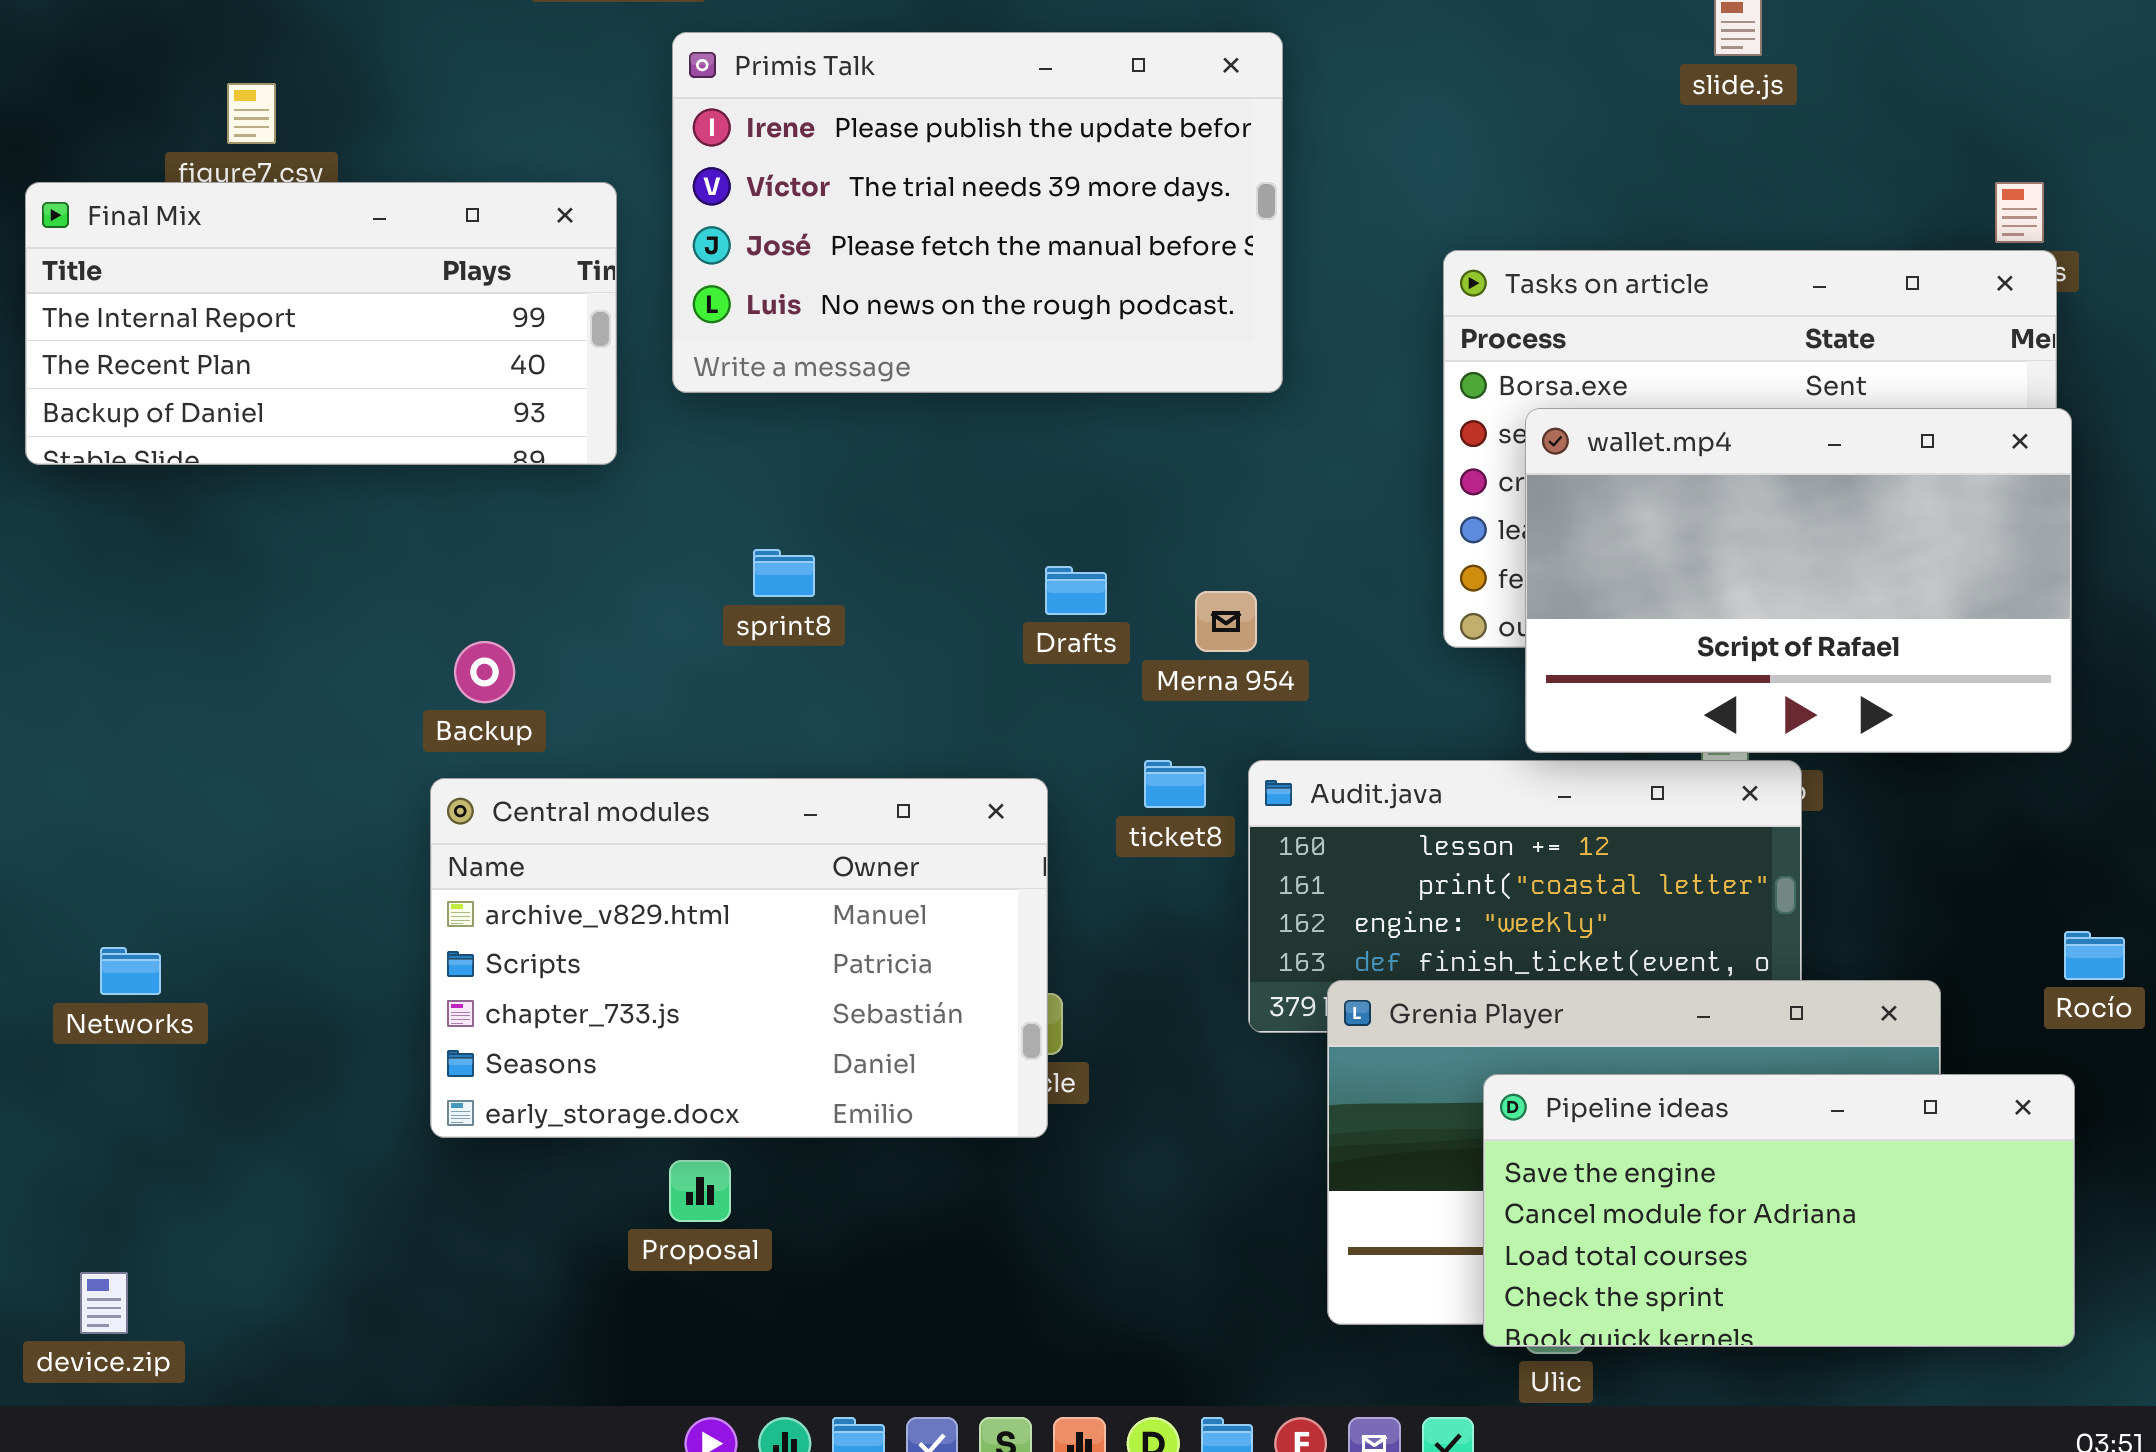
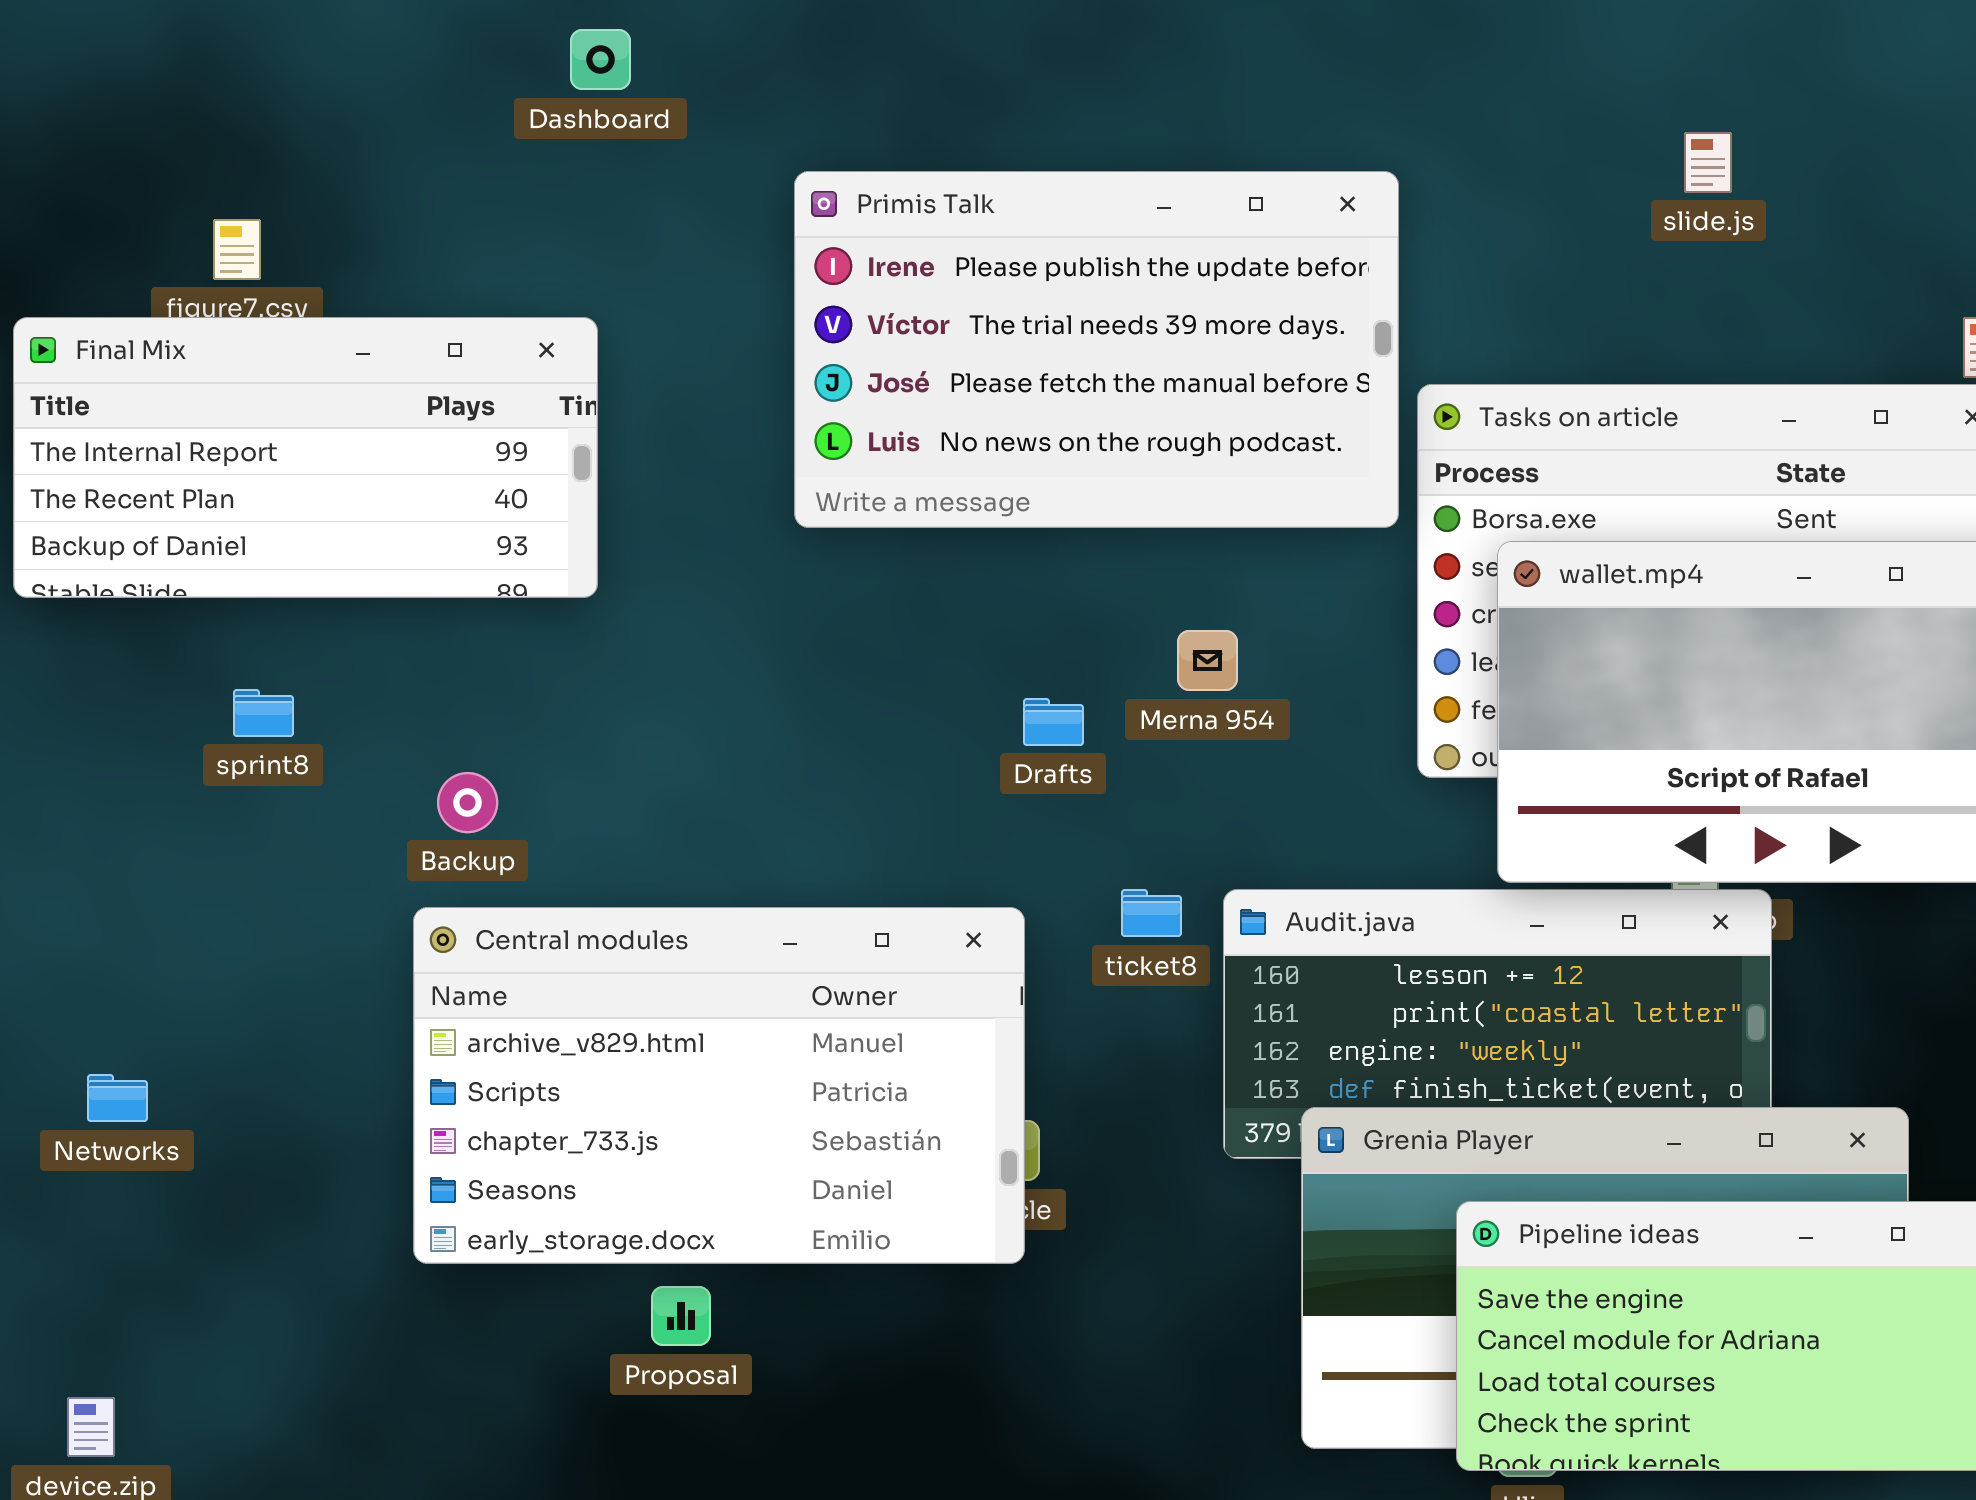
Primis Talk: [672,32,1283,393] -> [794,171,1399,528], moved
sprint8: [753,549,815,597] -> [233,689,294,737], moved
Merna 954: [1195,591,1257,652] -> [1177,630,1238,691], moved

